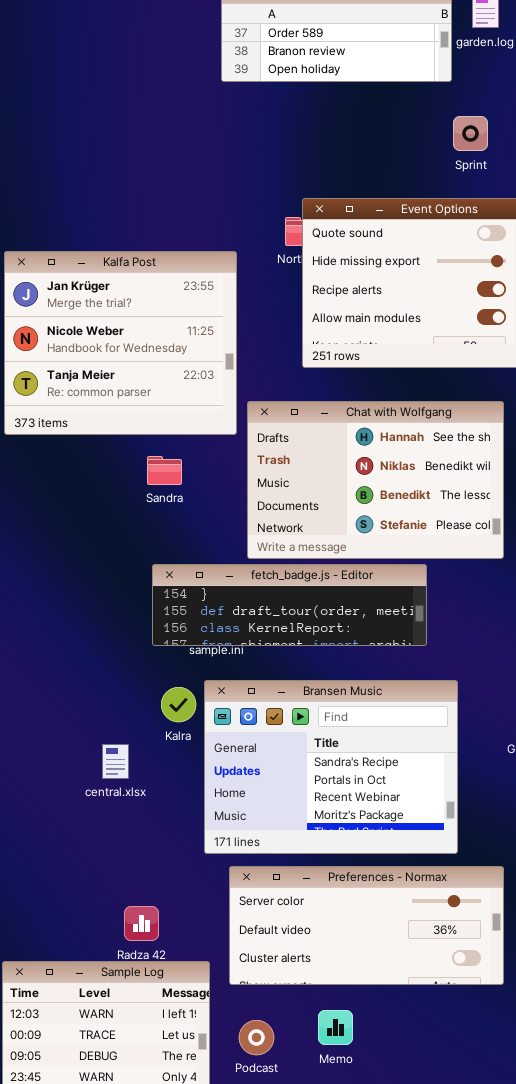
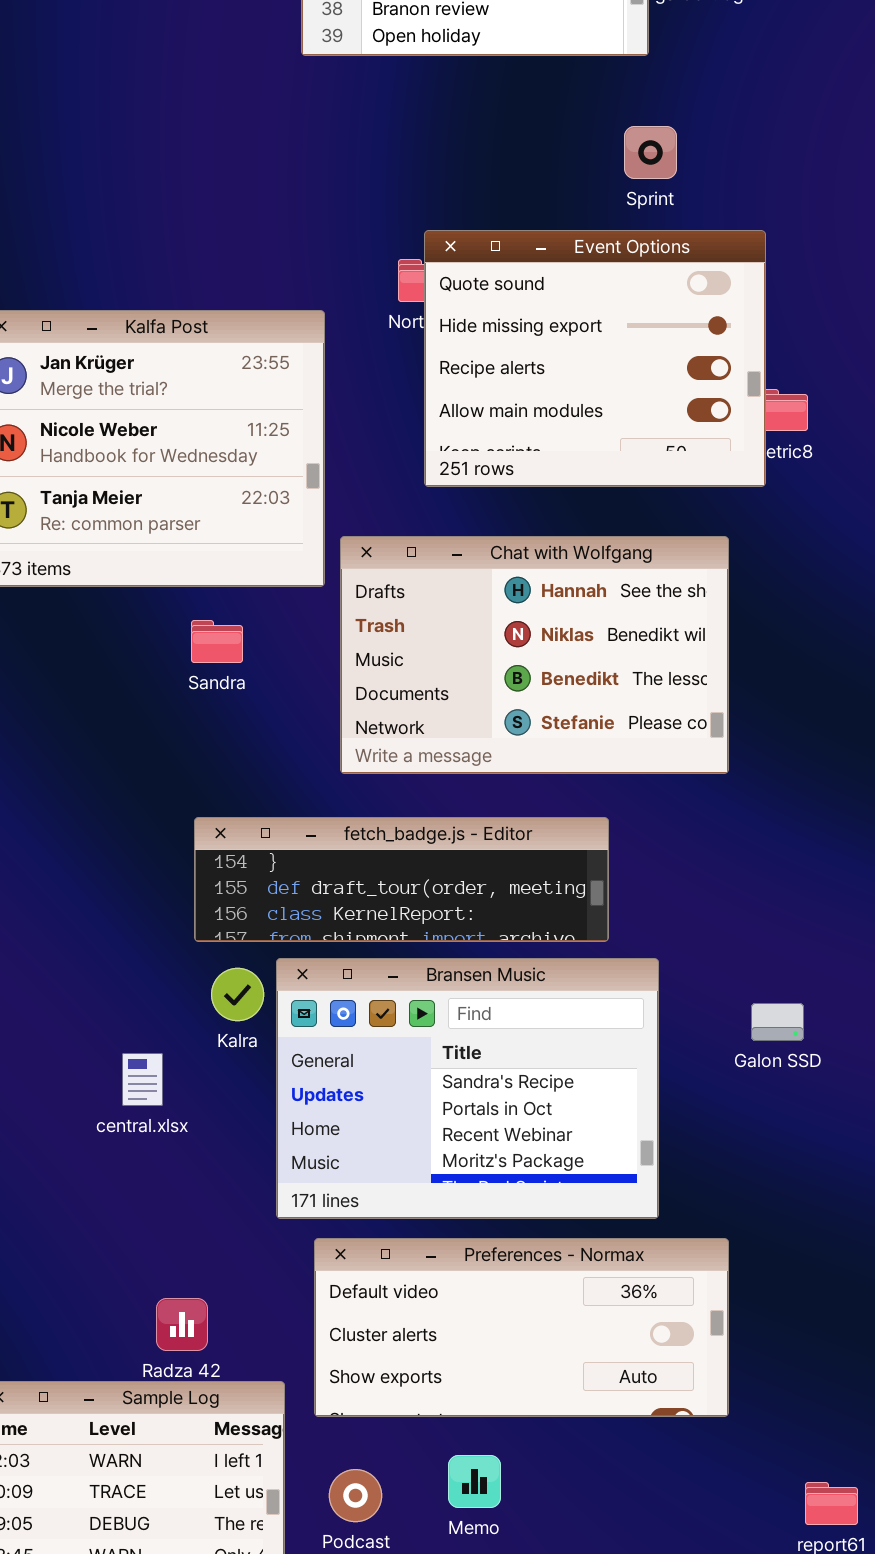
Sprint: [453,116,488,151] -> [624,126,677,179], moved
fetch_badge.js - Editor: [152,564,427,646] -> [194,817,609,942], moved
Preferences - Normax: [229,866,504,985] -> [314,1238,729,1417], scrolled down 1 row

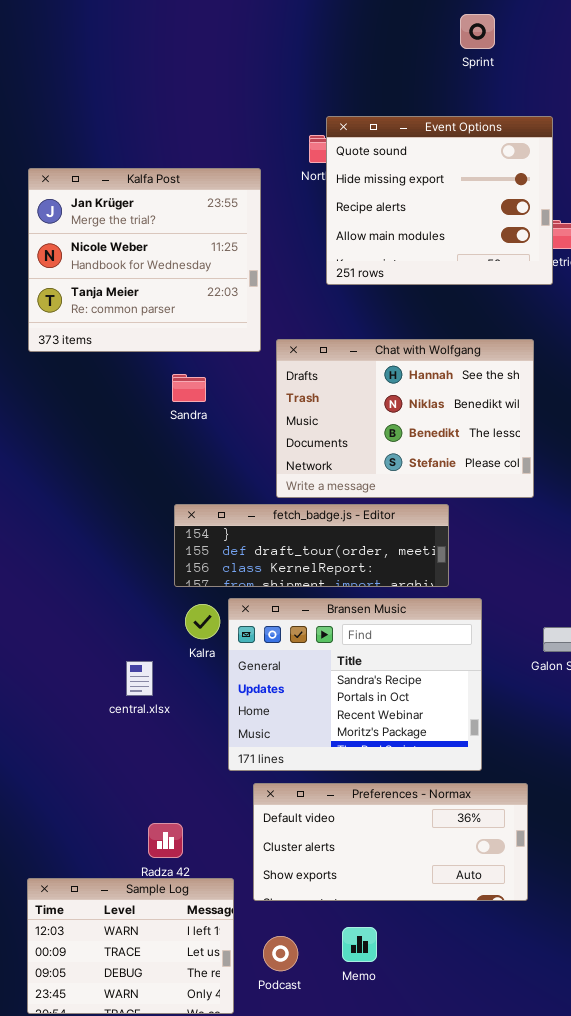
Sprint: [624,126,677,179] -> [460,14,495,49], moved
Chat with Wolfgang: [340,536,729,774] -> [276,339,534,498], moved

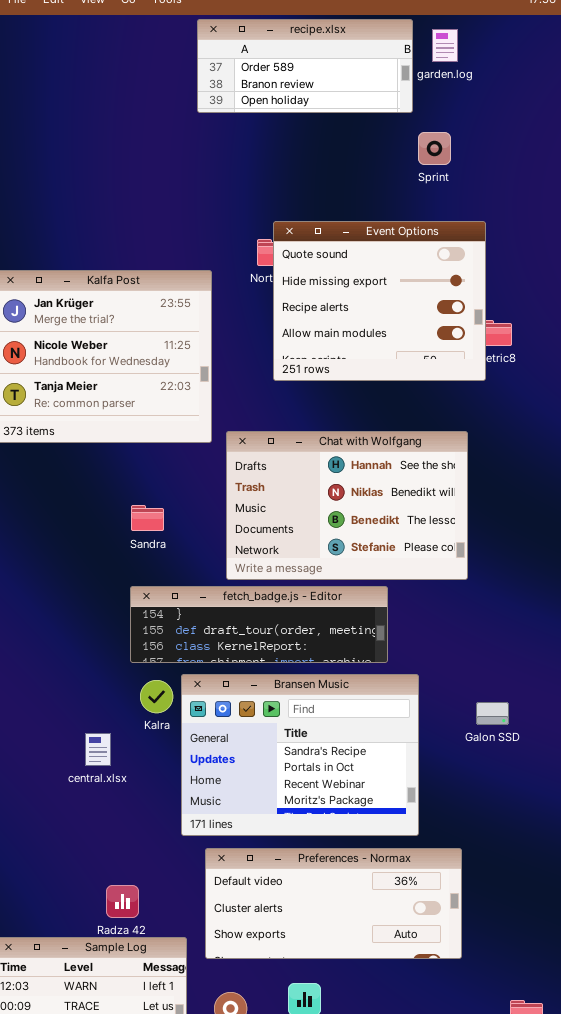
Sprint: [460,14,495,49] -> [418,132,451,165], moved
Sandra: [172,374,206,402] -> [131,505,164,531], moved

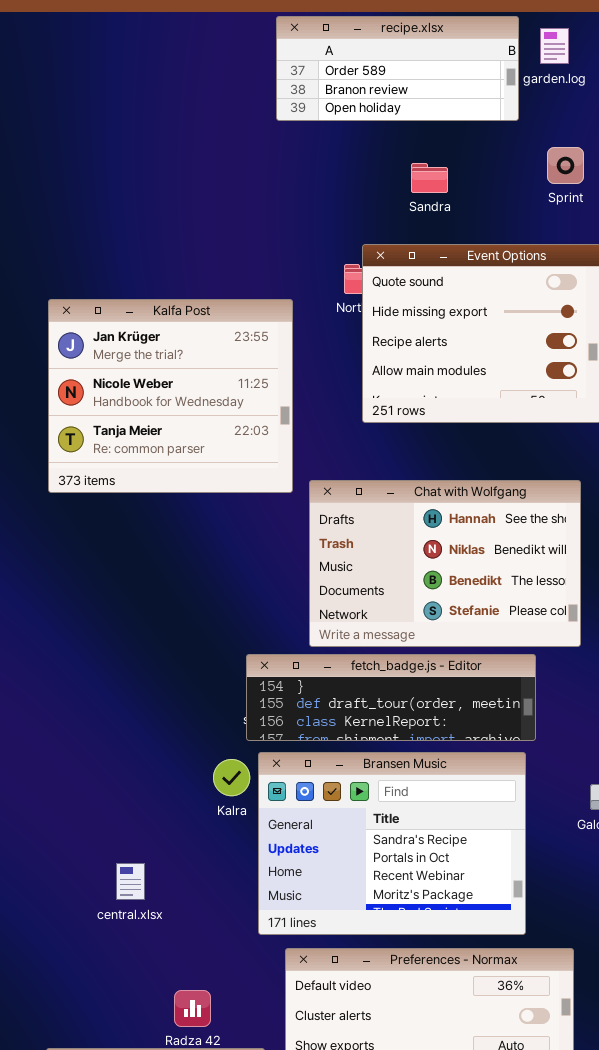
Sprint: [418,132,451,165] -> [547,147,584,184], moved
Sandra: [131,505,164,531] -> [411,163,448,193], moved
fetch_badge.js - Editor: [130,586,388,663] -> [246,654,536,741], moved
central.xlsx: [85,733,111,766] -> [116,863,145,900], moved

